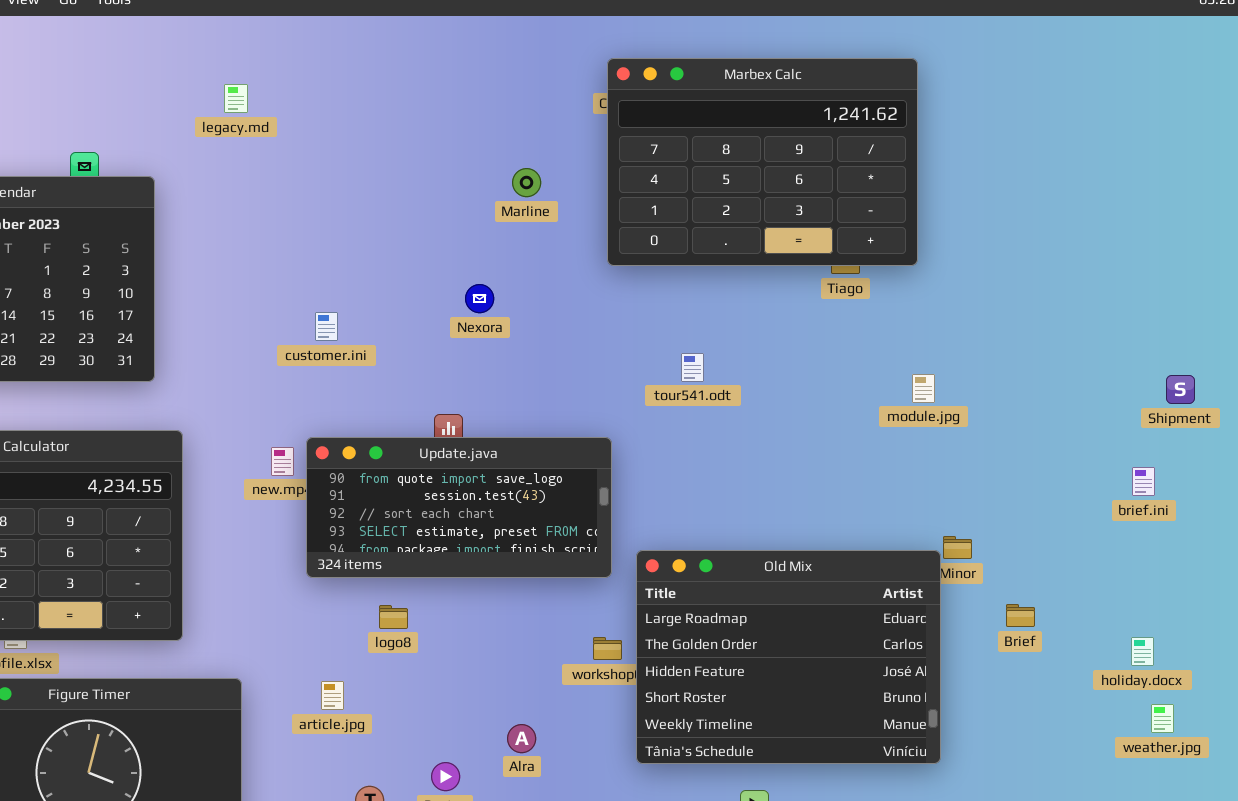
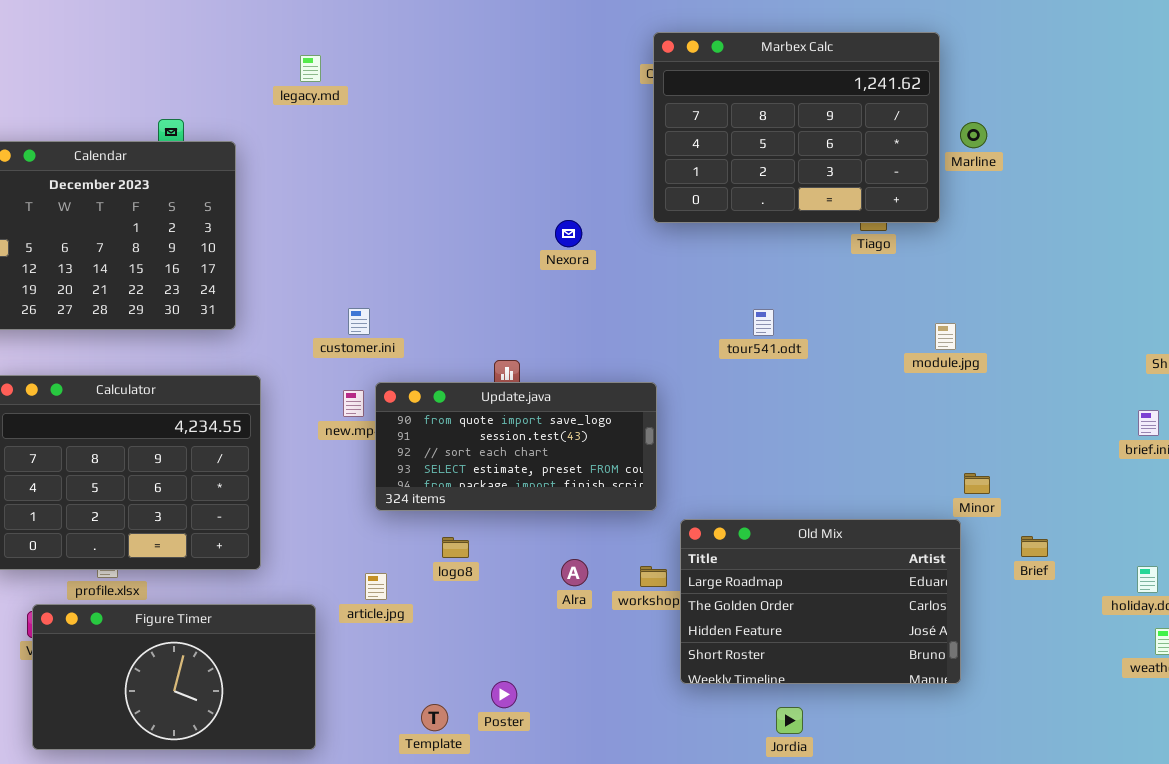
Marline: [512,168,541,197] -> [960,122,987,148], moved
Nexora: [465,284,494,313] -> [555,220,582,247], moved
customer.ini: [315,312,338,341] -> [348,308,370,335], moved
tour541.odt: [681,353,704,382] -> [753,309,774,336], moved
Old Mix: [636,550,941,764] -> [680,519,961,684], resized
article.jpg: [321,681,344,710] -> [365,573,387,600], moved
Alra: [507,724,536,753] -> [561,559,588,586], moved

